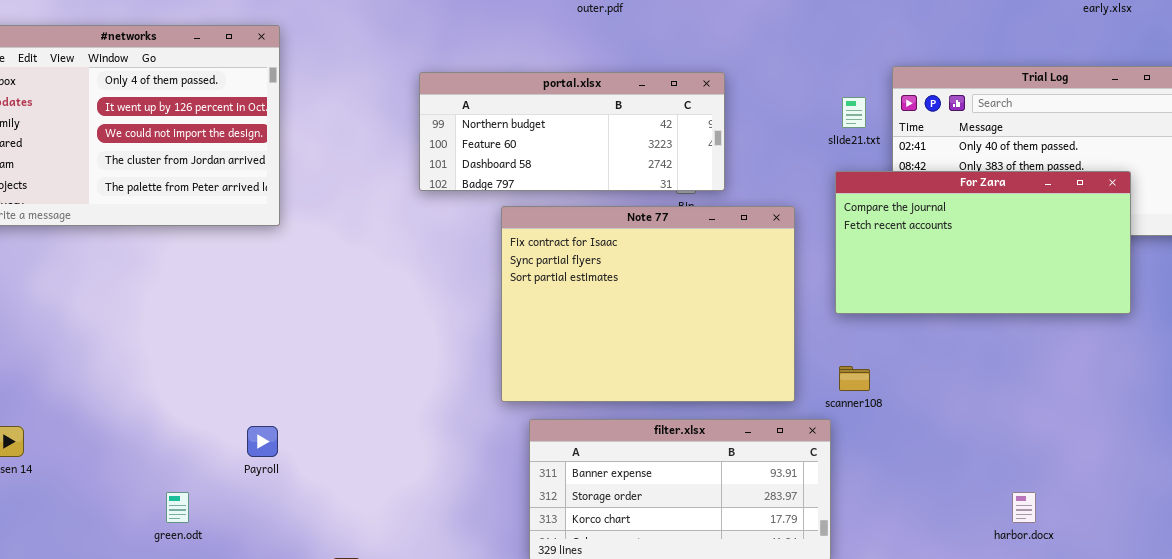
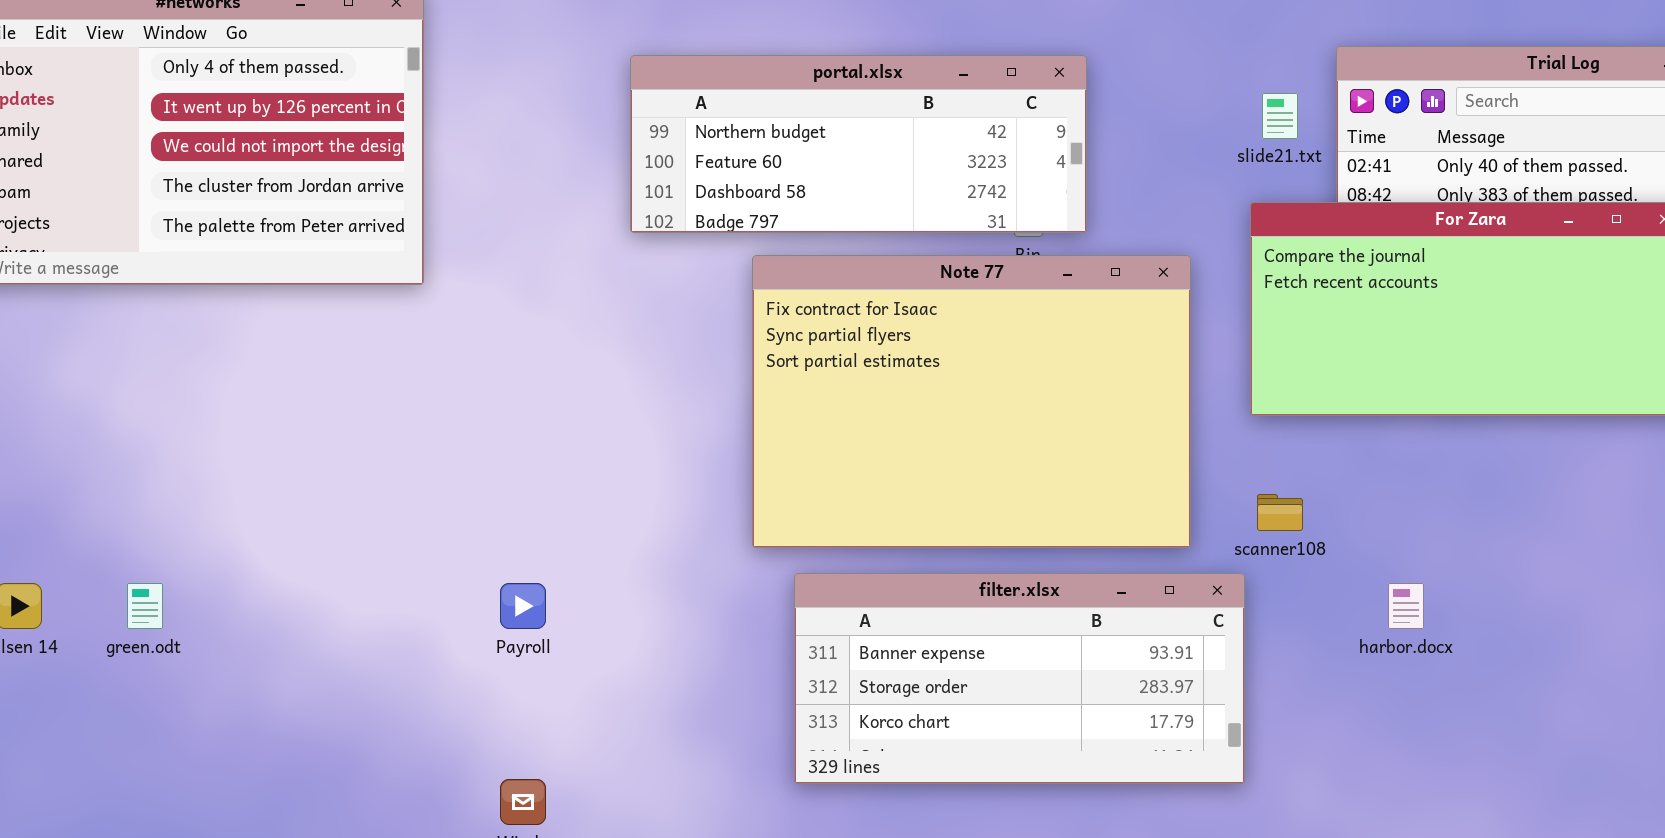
Payroll: [247,426,278,457] -> [500,583,546,629], moved
green.odt: [166,492,189,523] -> [127,583,163,629], moved
harbor.docx: [1012,492,1036,523] -> [1388,583,1424,629], moved

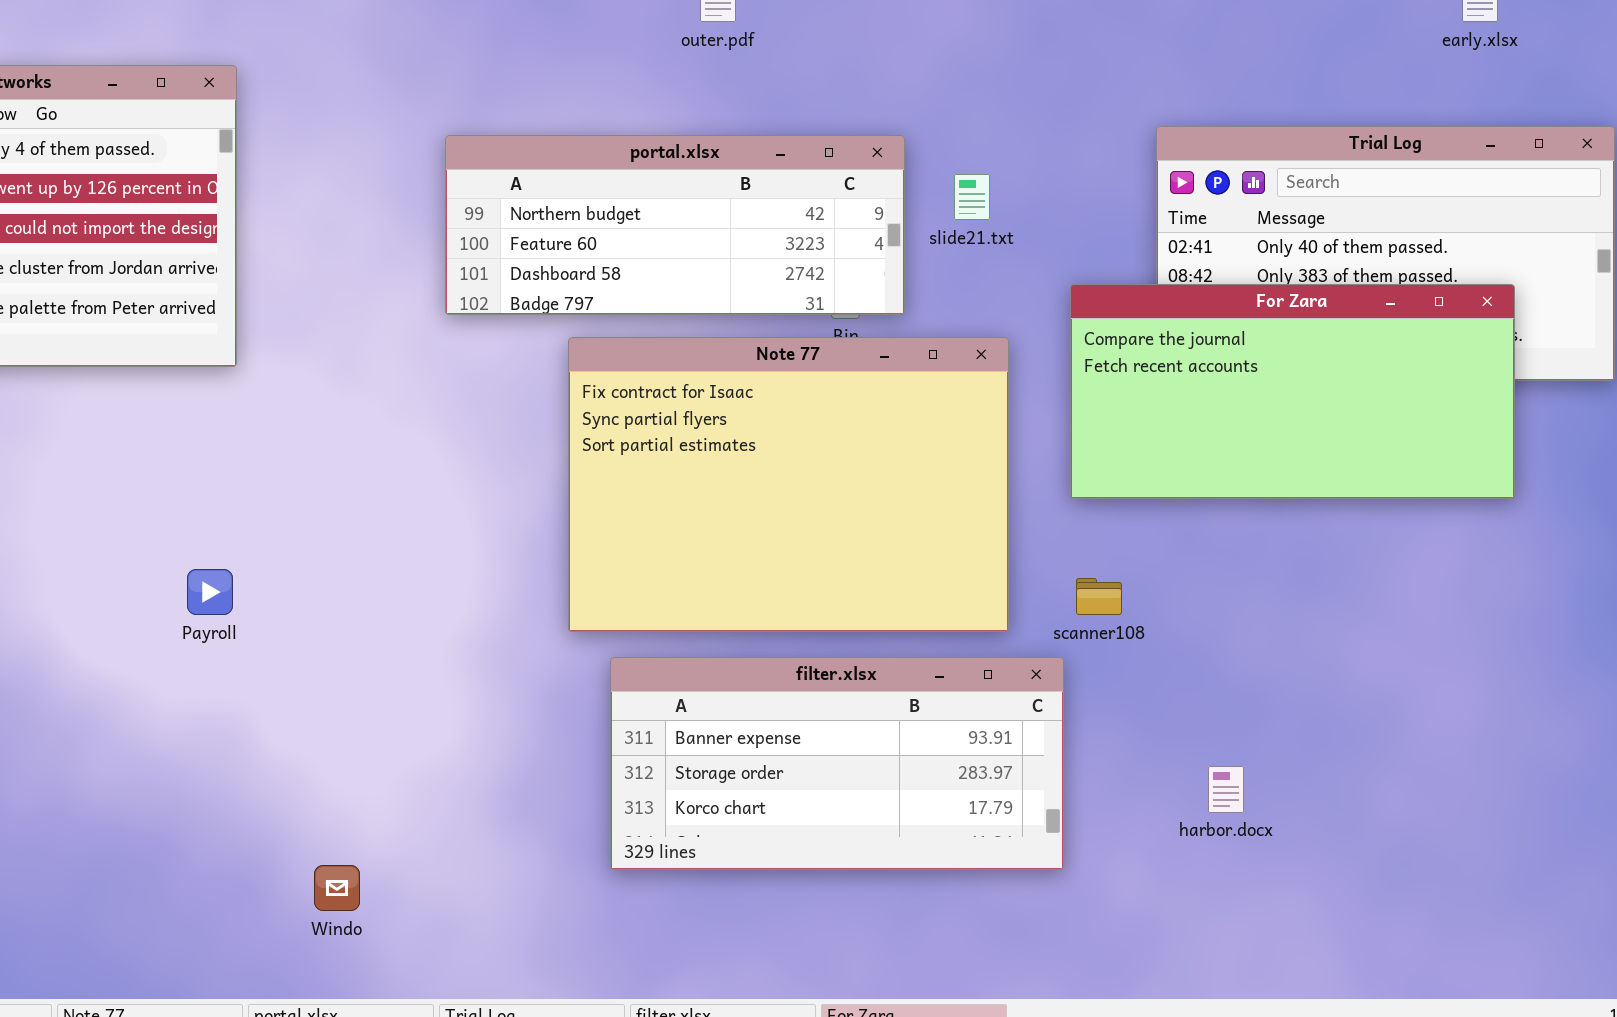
slide21.txt: [1262,93,1298,139] -> [954,174,990,220], moved
Payroll: [500,583,546,629] -> [187,569,233,615], moved
harbor.docx: [1388,583,1424,629] -> [1208,766,1244,813], moved

